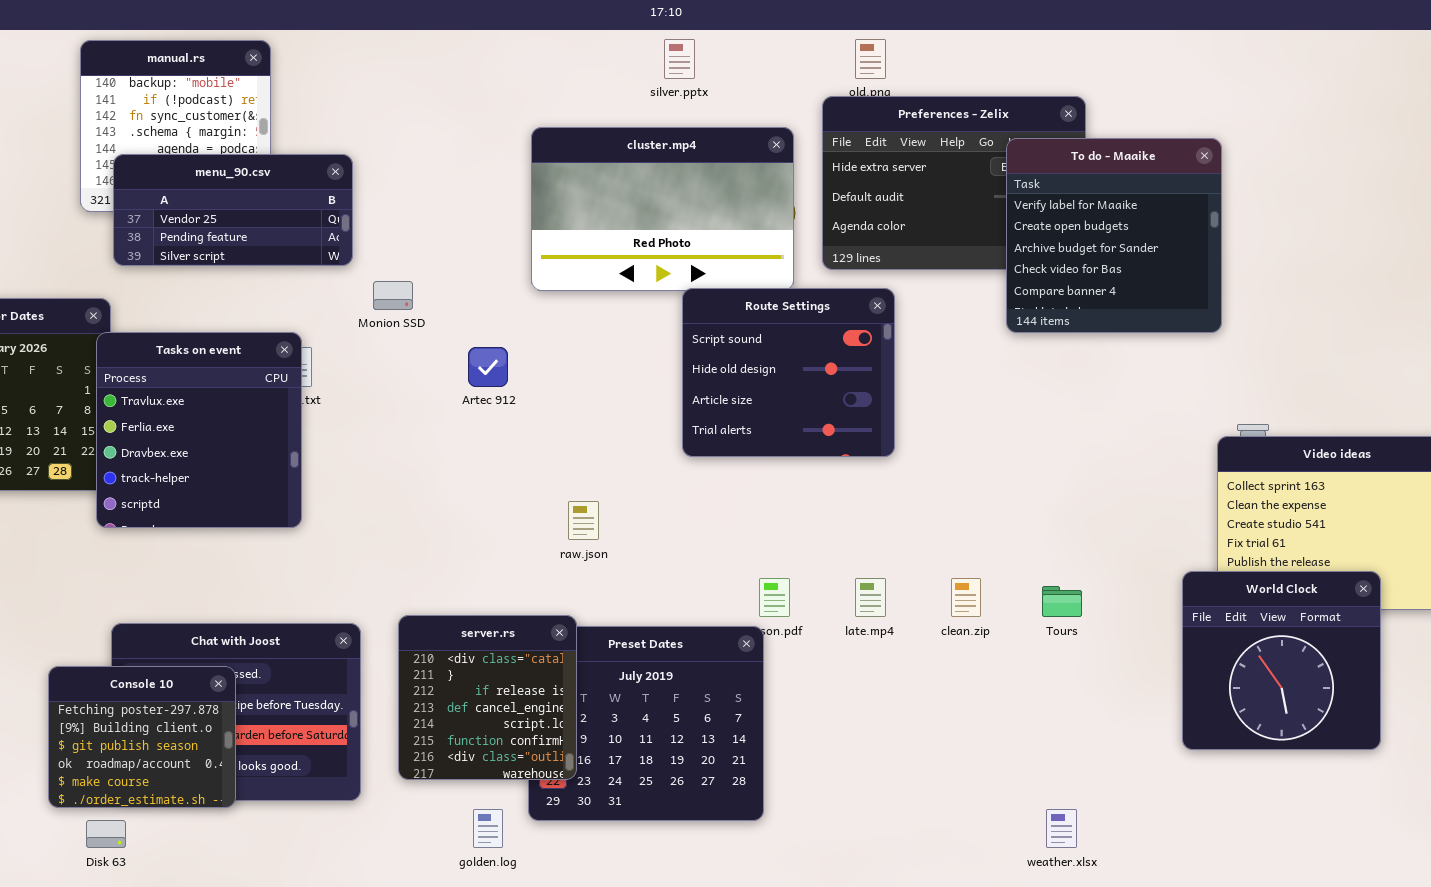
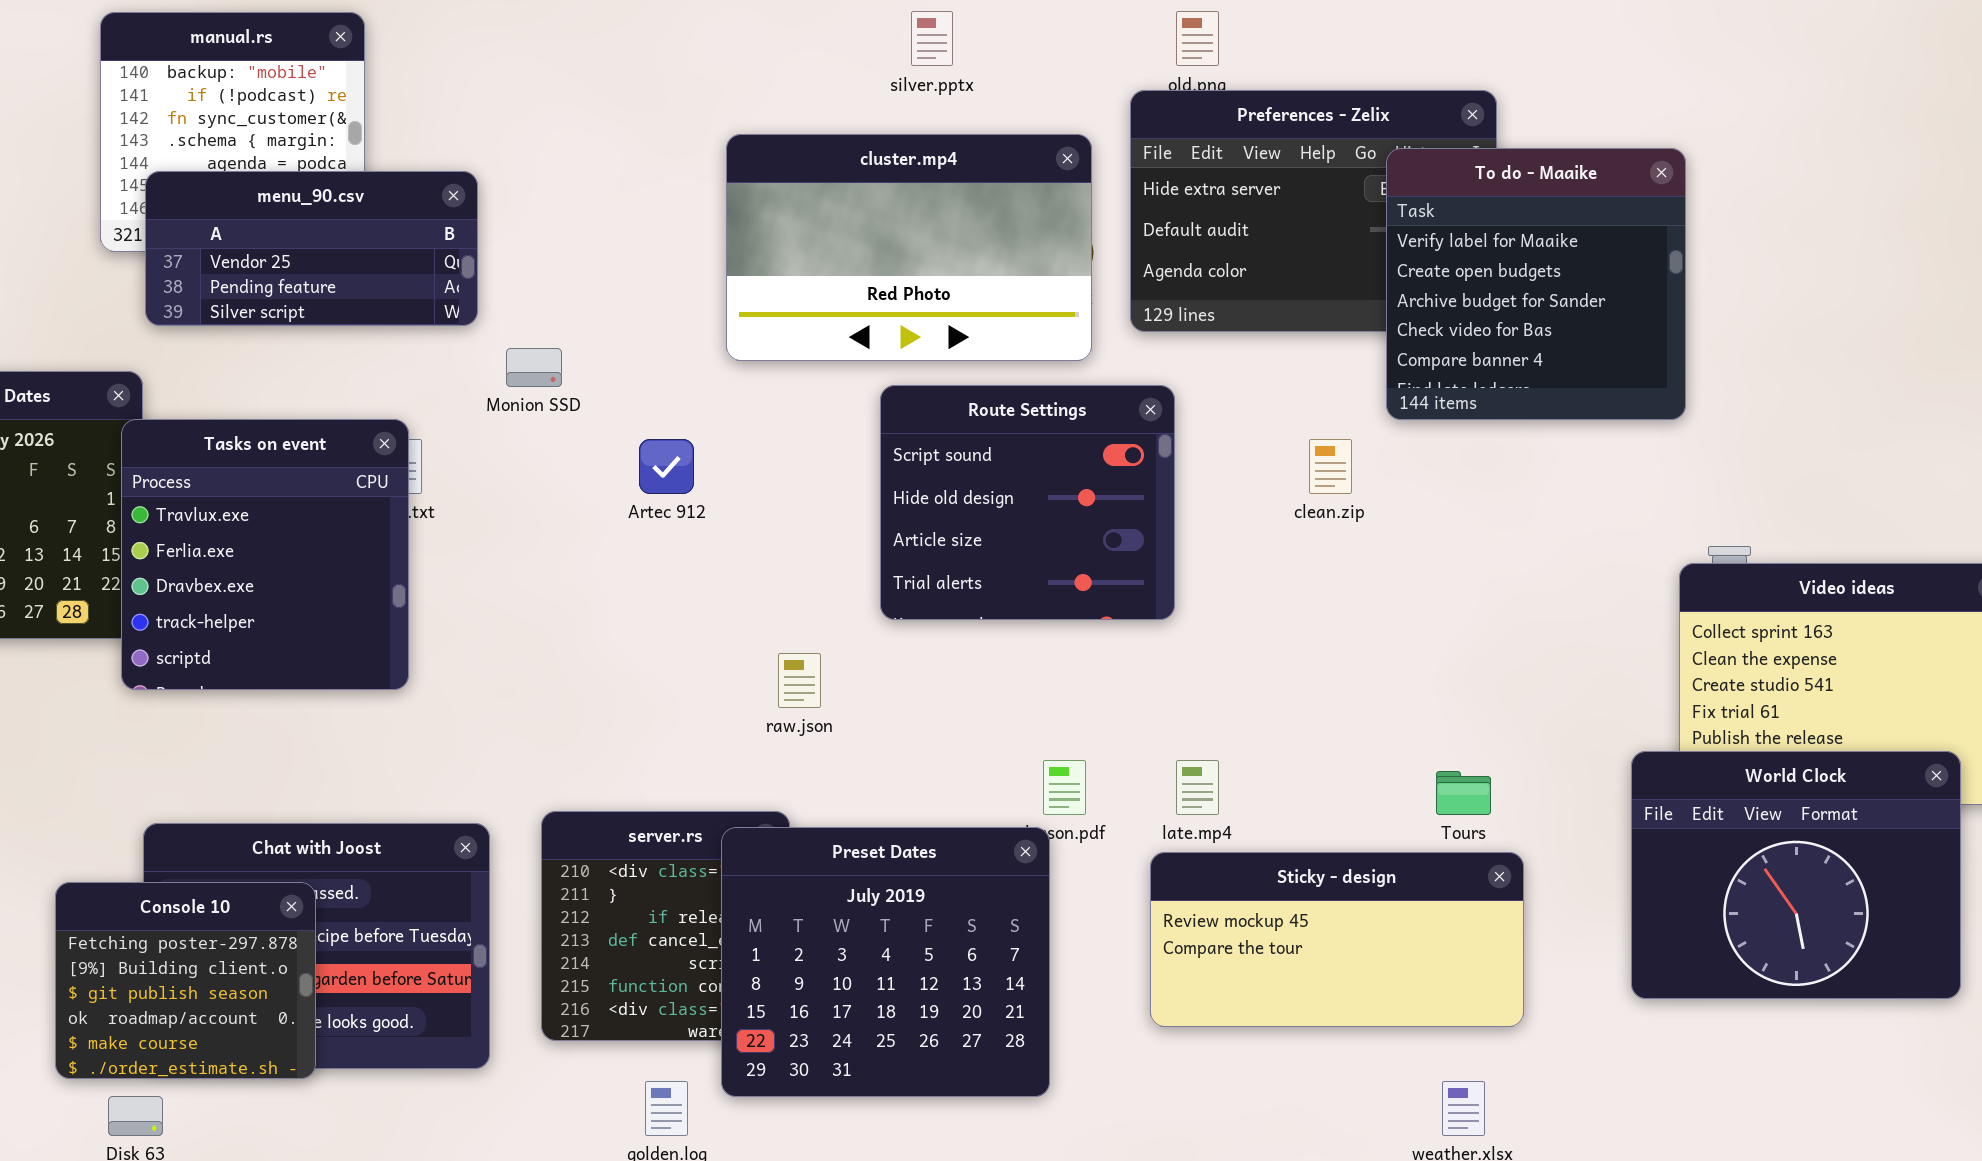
Route Settings: [682,288,895,457] -> [880,385,1175,620], moved
World Clock: [1182,571,1381,750] -> [1631,751,1961,999], resized
clean.zip: [951,578,981,617] -> [1309,439,1352,494], moved
Preset Dates: [528,626,764,821] -> [721,827,1050,1097], raised
Sticky - design: none -> [1150,852,1524,1027], opened

